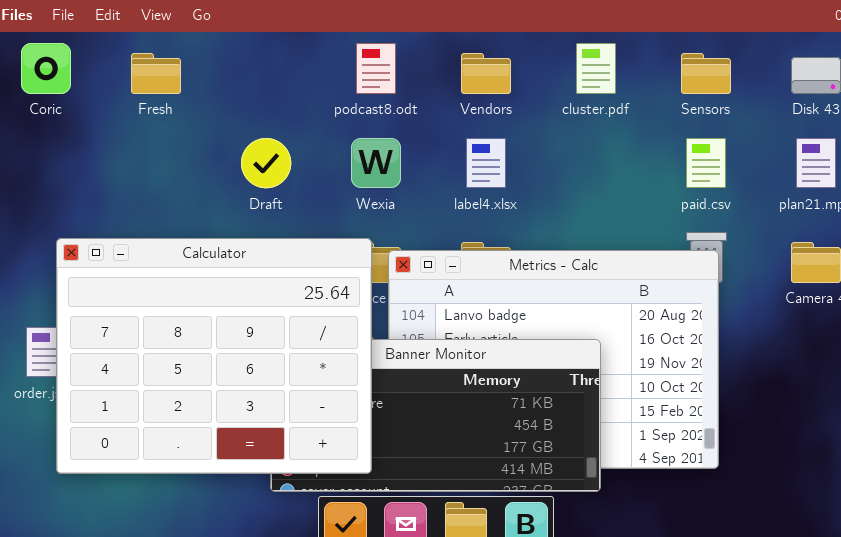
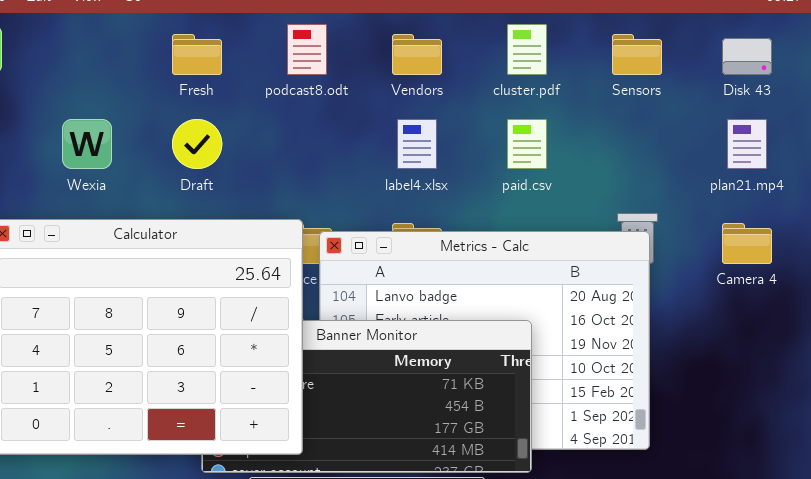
Fresh: [131,53,181,94] -> [172,34,222,75], moved
Wexia: [351,138,401,188] -> [62,119,112,169], moved
paid.csv: [686,138,726,188] -> [507,119,547,169], moved

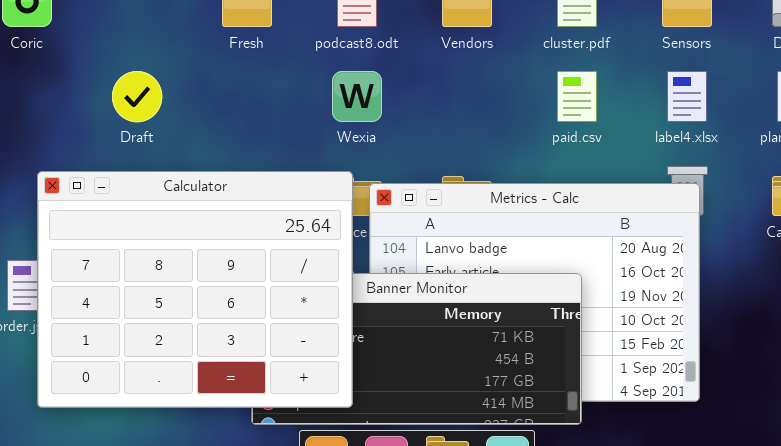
Wexia: [62,119,112,169] -> [332,71,382,122], moved
Draft: [172,119,222,169] -> [112,71,162,122], moved
label4.xlsx: [397,119,437,169] -> [667,71,707,122], moved

